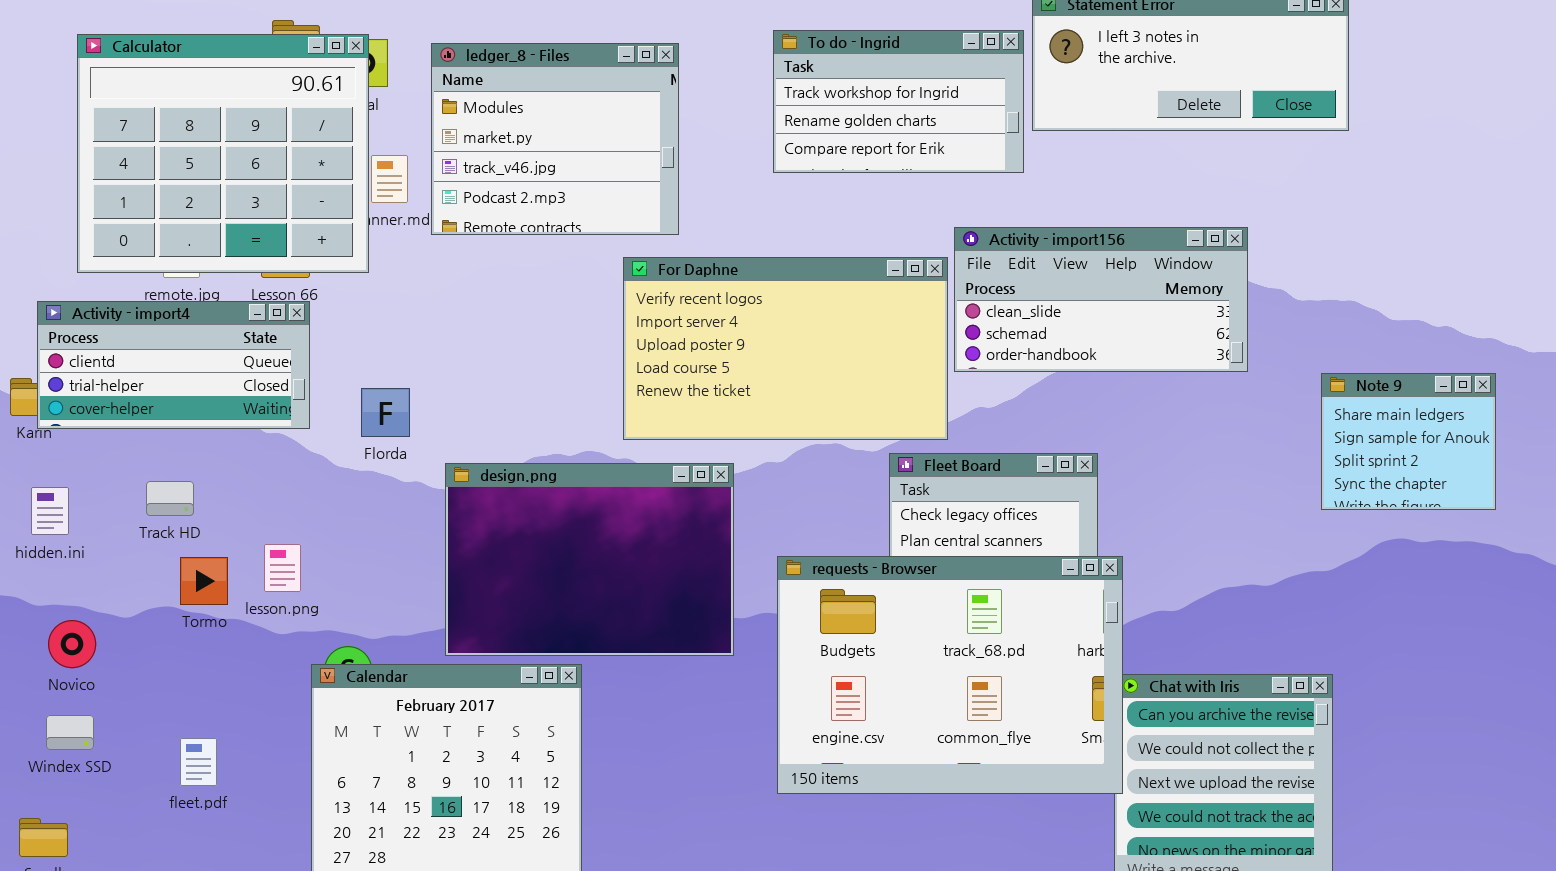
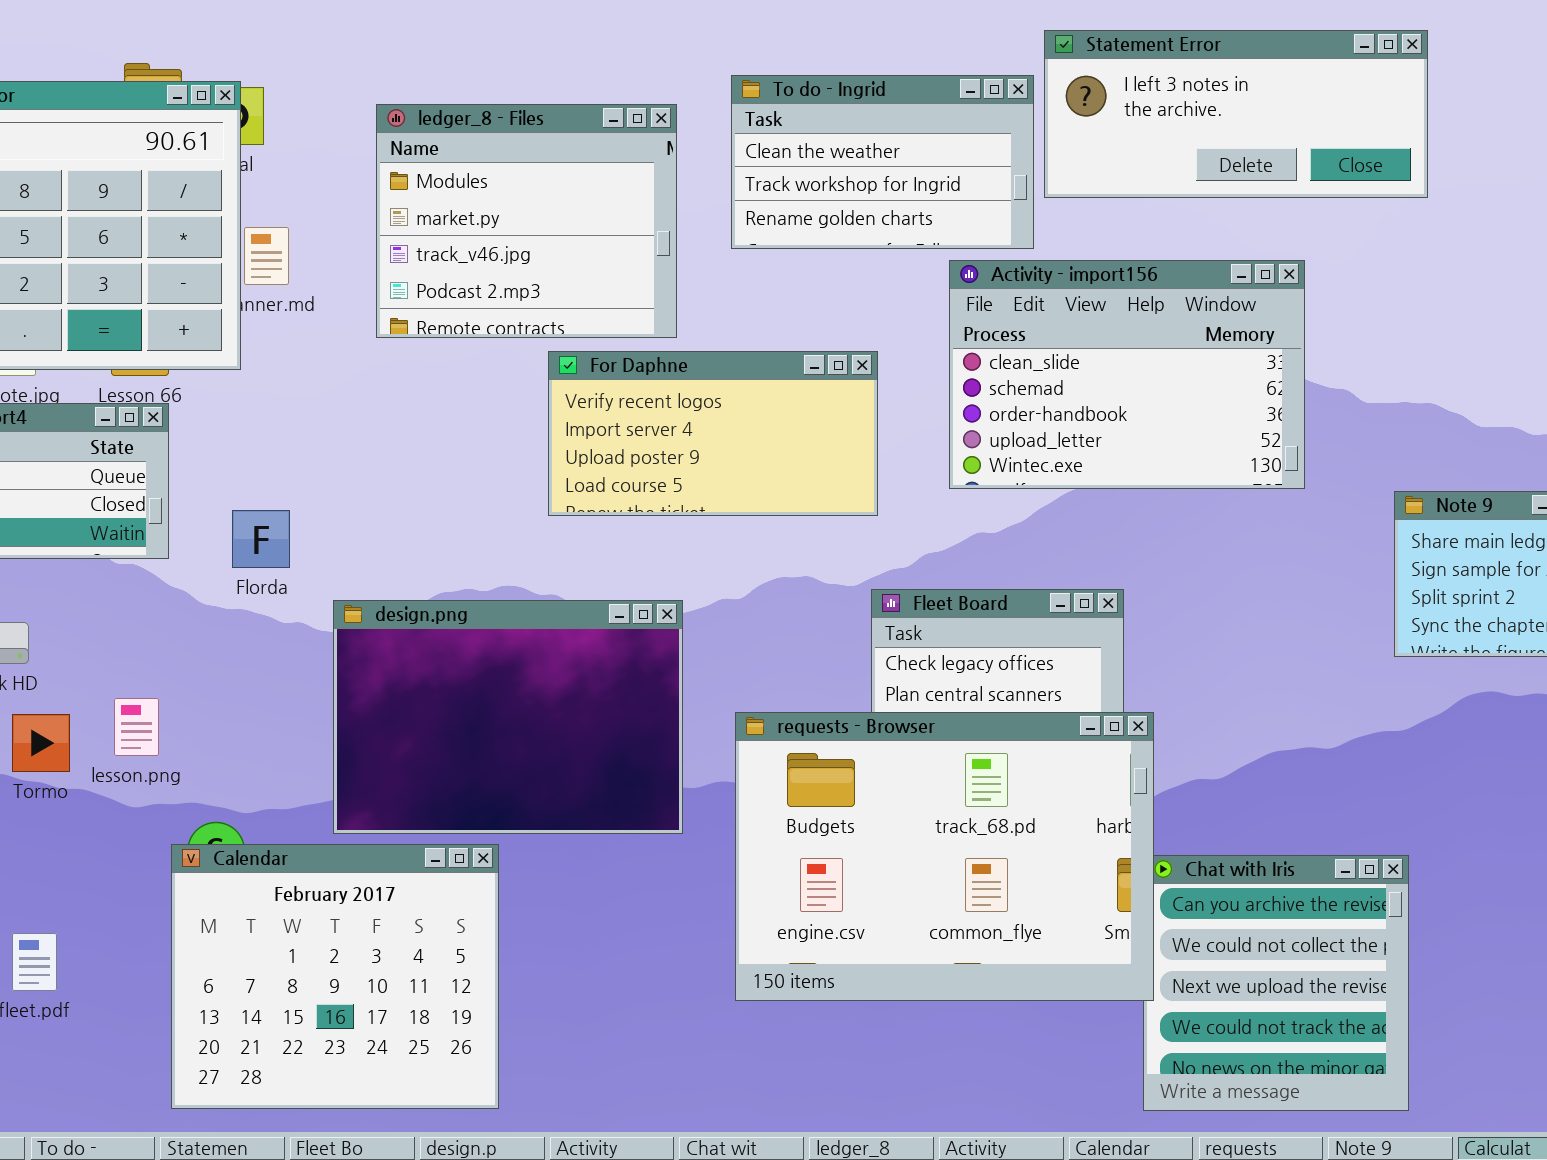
To do - Ingrid: [773,30,1024,173] -> [731,75,1034,249], scrolled up 1 row
ledger_8 - Files: [431,43,679,235] -> [376,104,677,338], moved
Activity - import156: [954,227,1248,372] -> [949,260,1305,489], resized
For Daphne: [623,257,948,440] -> [548,351,878,516], resized

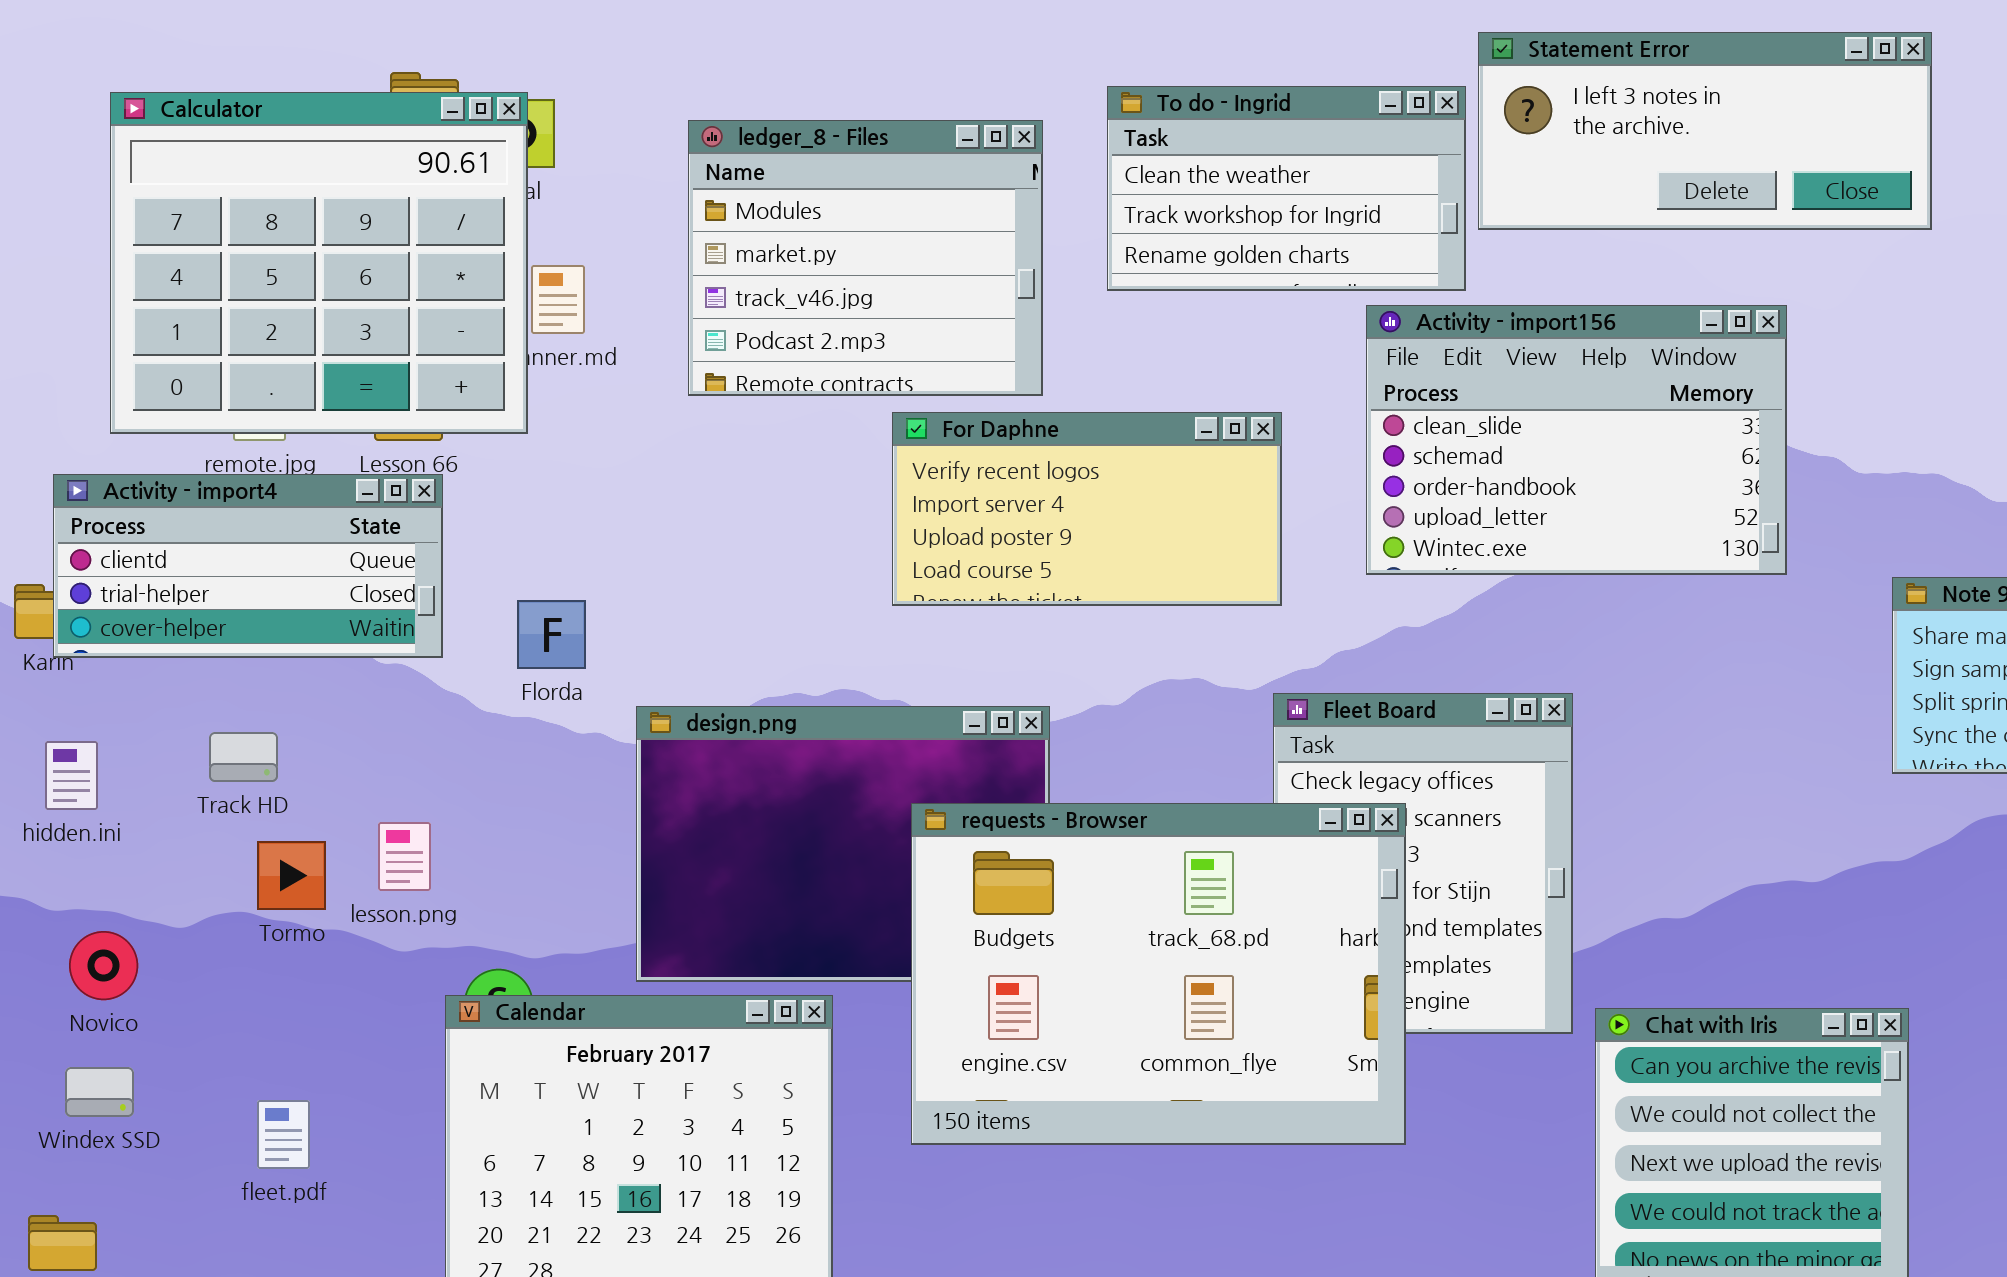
requests - Browser: [735,712,1154,1001] -> [911,803,1406,1145], moved

